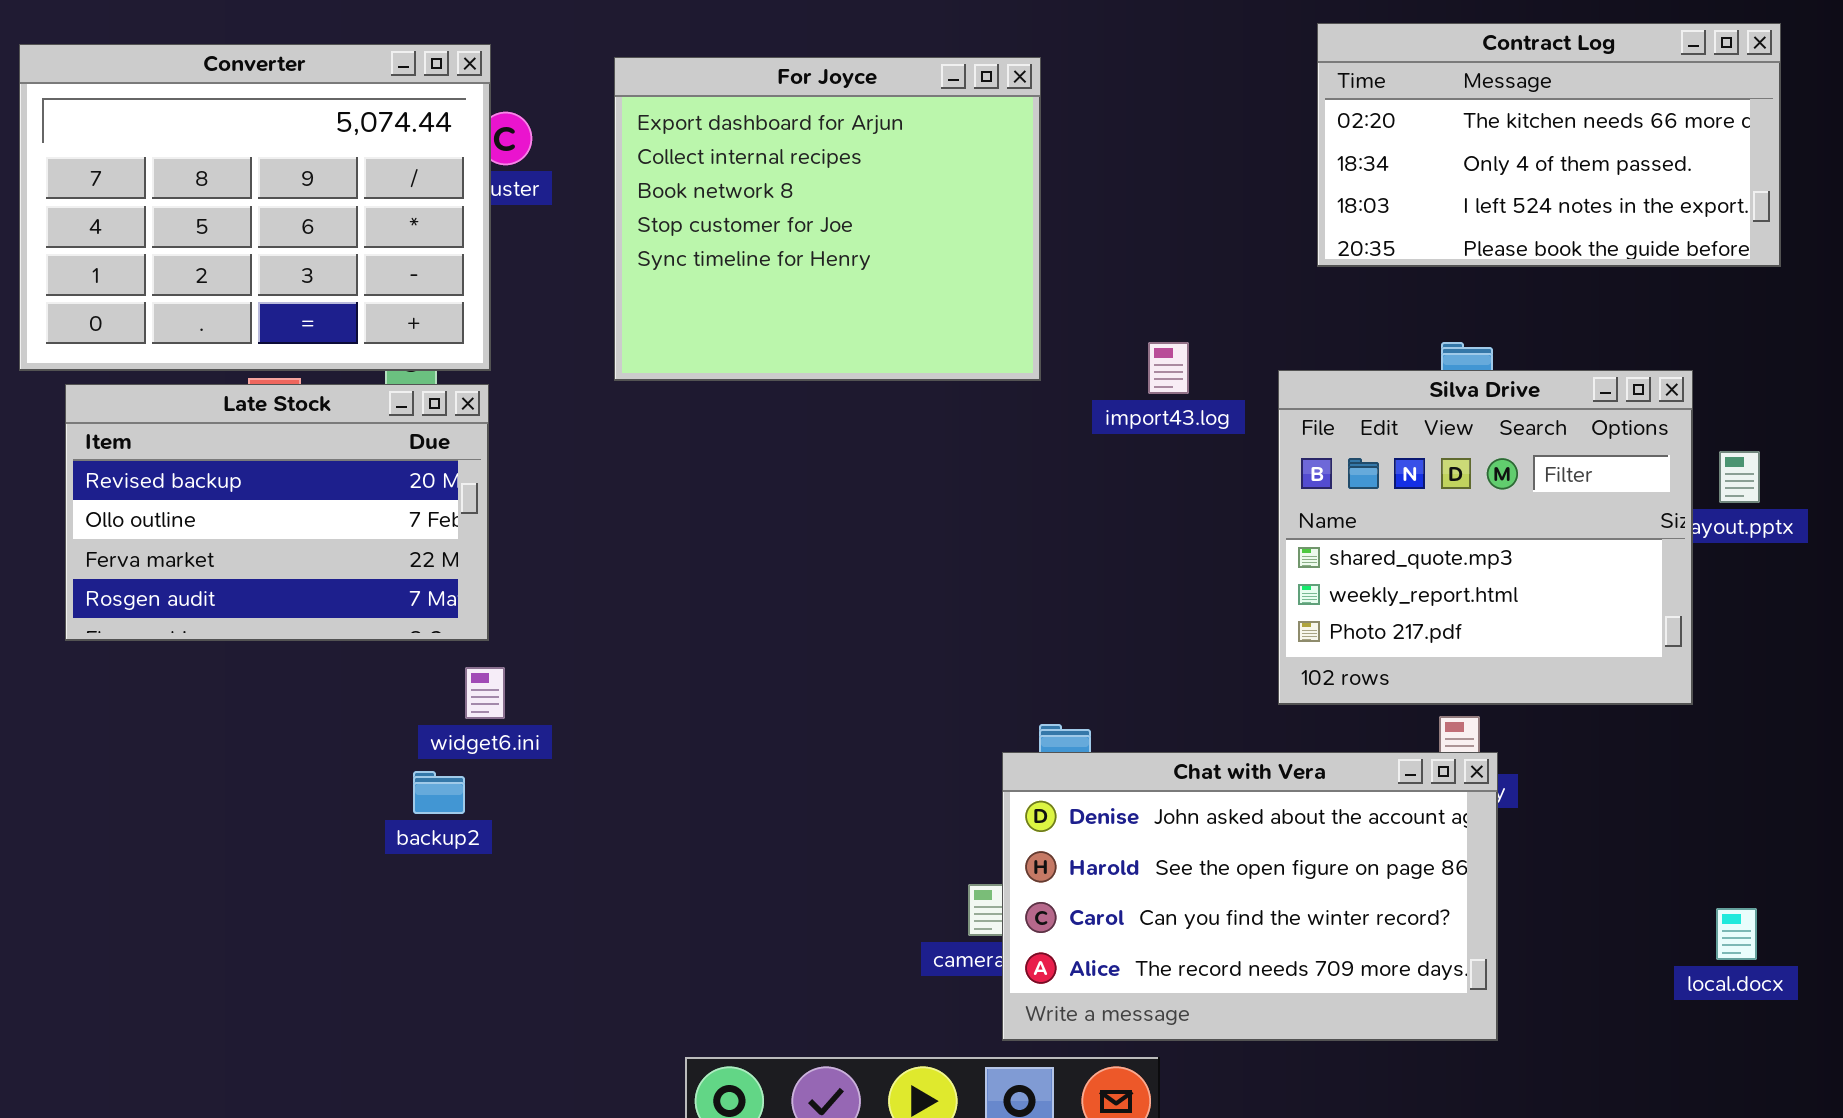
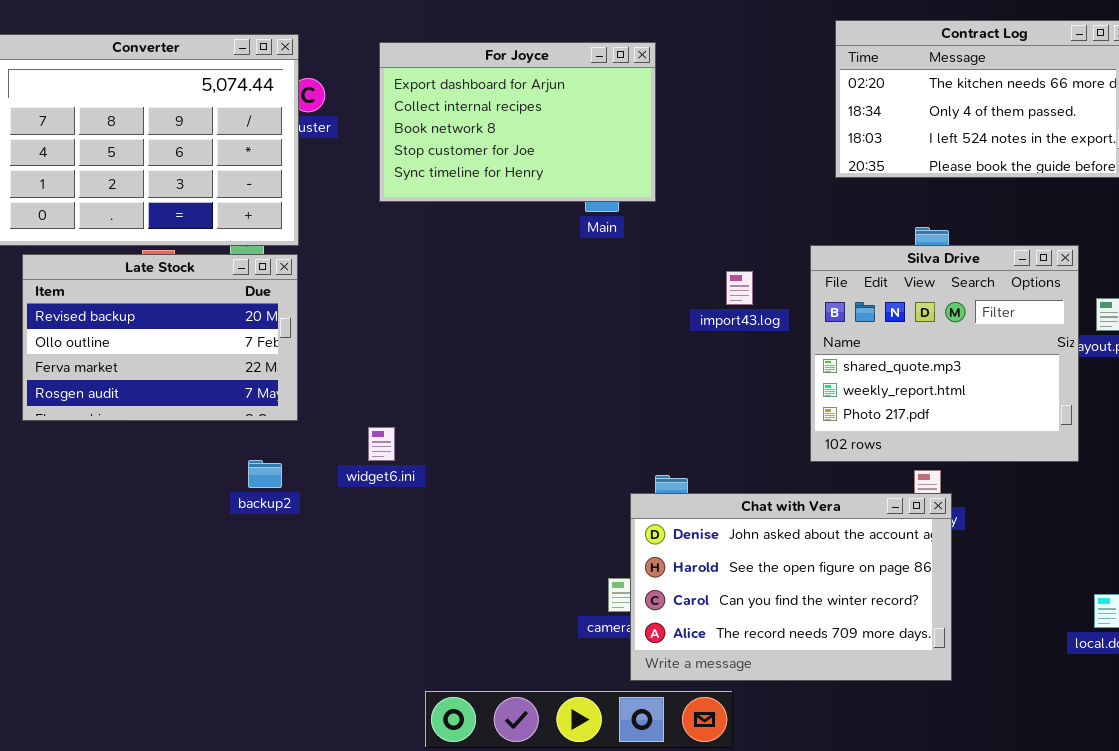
For Joyce: [614,57,1041,381] -> [379,42,656,202], resized
import43.log: [1148,342,1189,394] -> [726,271,753,305], moved
widget6.ini: [465,667,505,719] -> [368,427,395,461], moved
backup2: [413,771,465,814] -> [248,460,282,488], moved

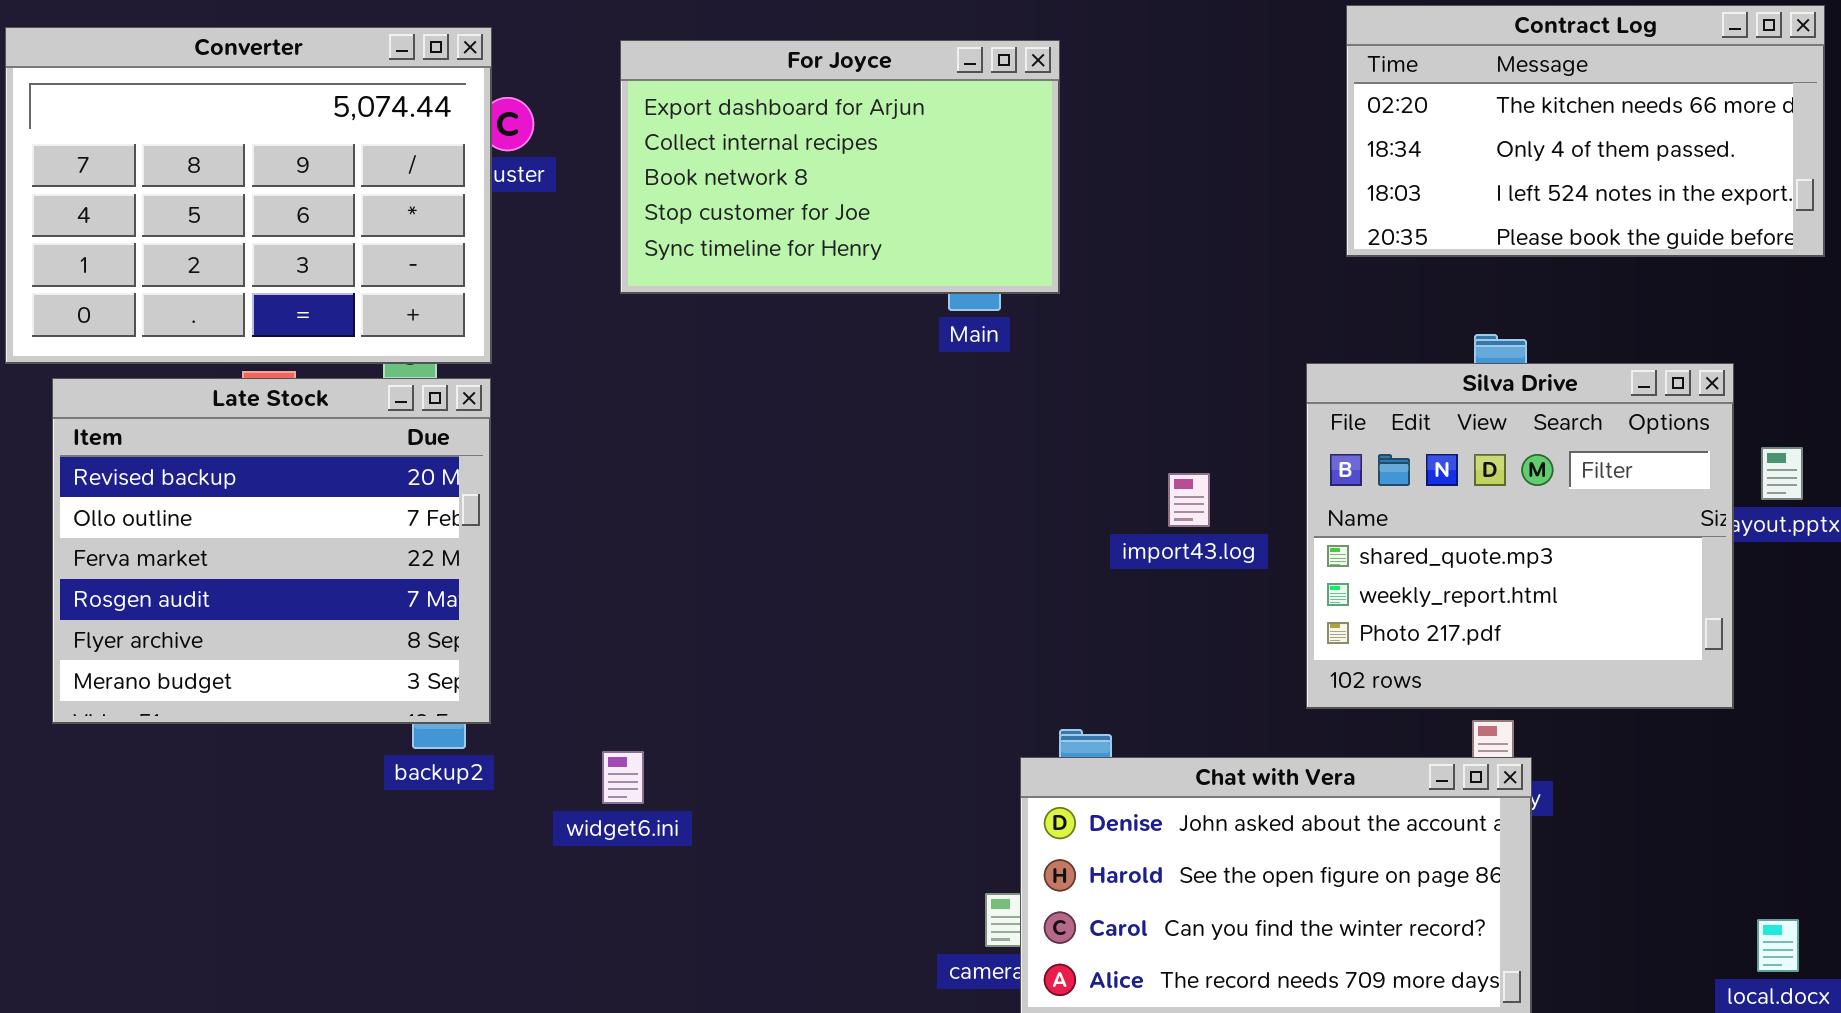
Late Stock: [22,254,298,421] -> [52,378,491,724], resized
import43.log: [726,271,753,305] -> [1168,473,1210,527], moved
widget6.ini: [368,427,395,461] -> [602,751,644,804], moved

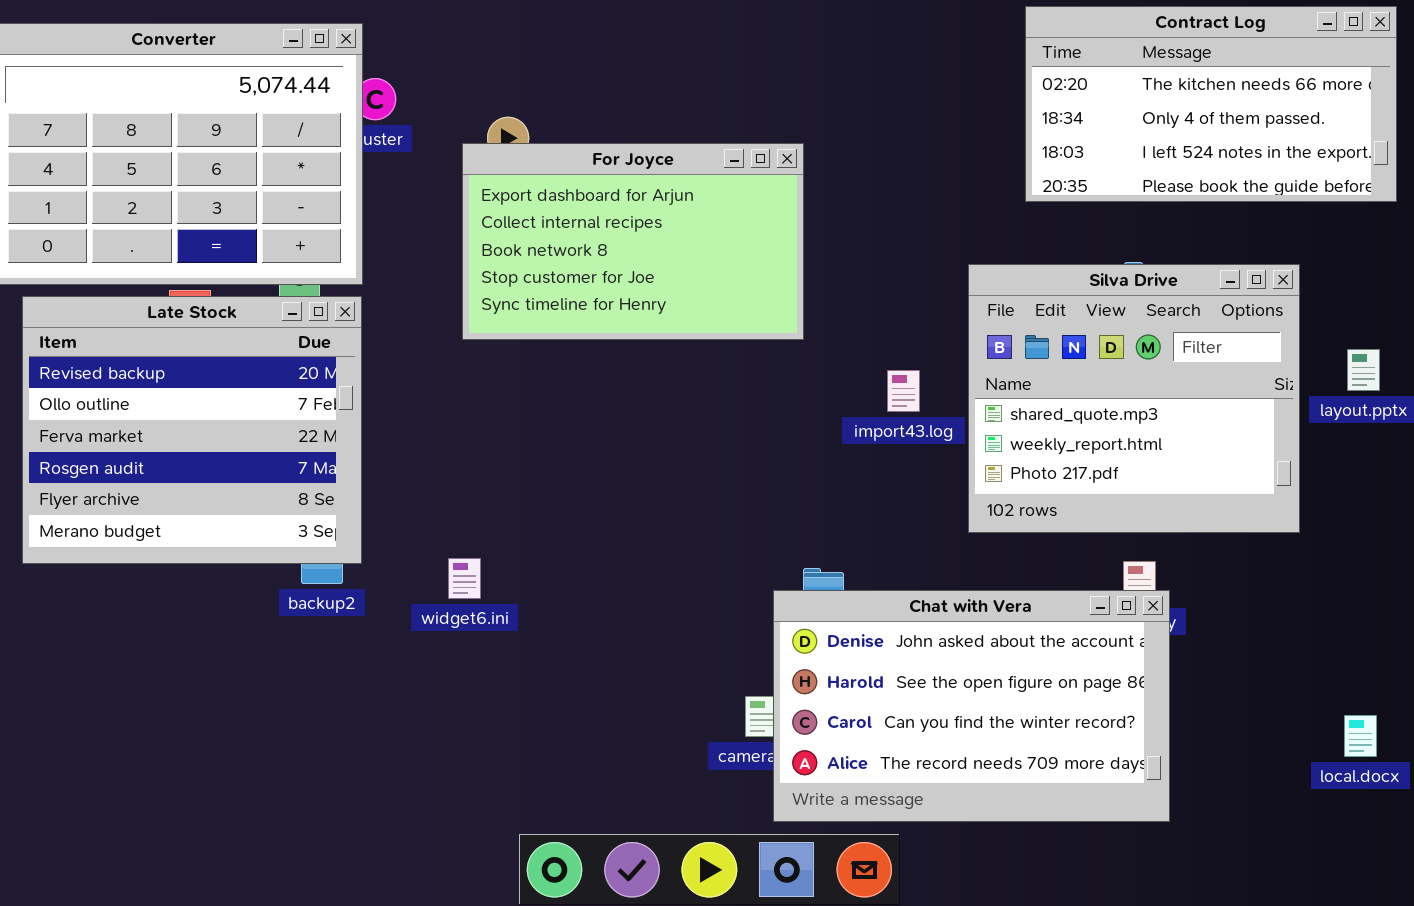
For Joyce: [620,40,1060,294] -> [462,143,804,340], moved
Silva Drive: [1306,363,1734,709] -> [968,264,1300,533], moved
widget6.ini: [602,751,644,804] -> [448,558,481,599], moved

